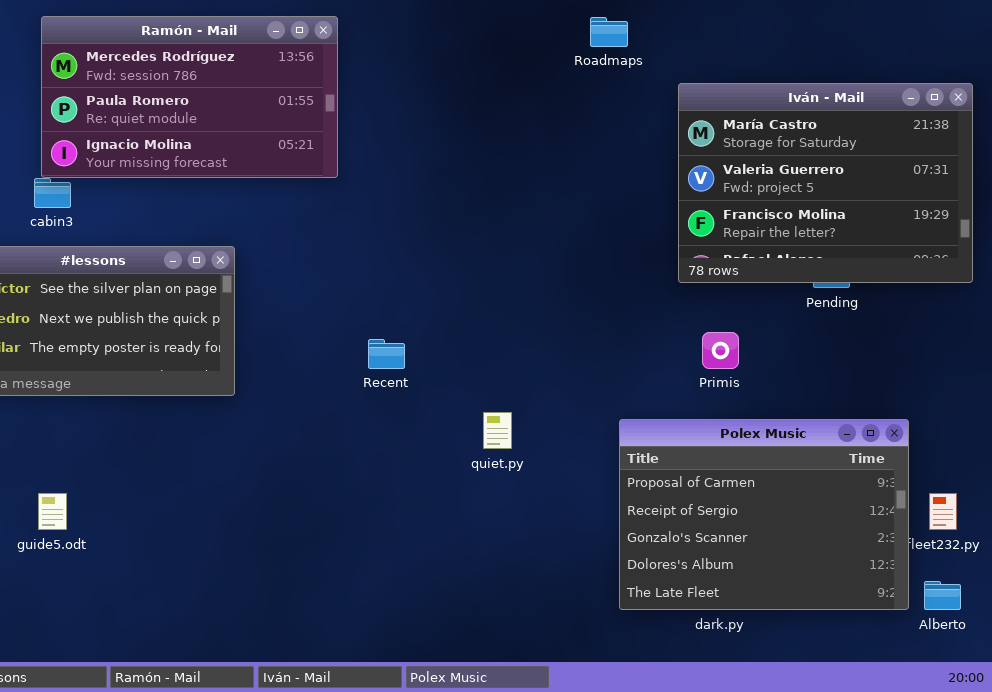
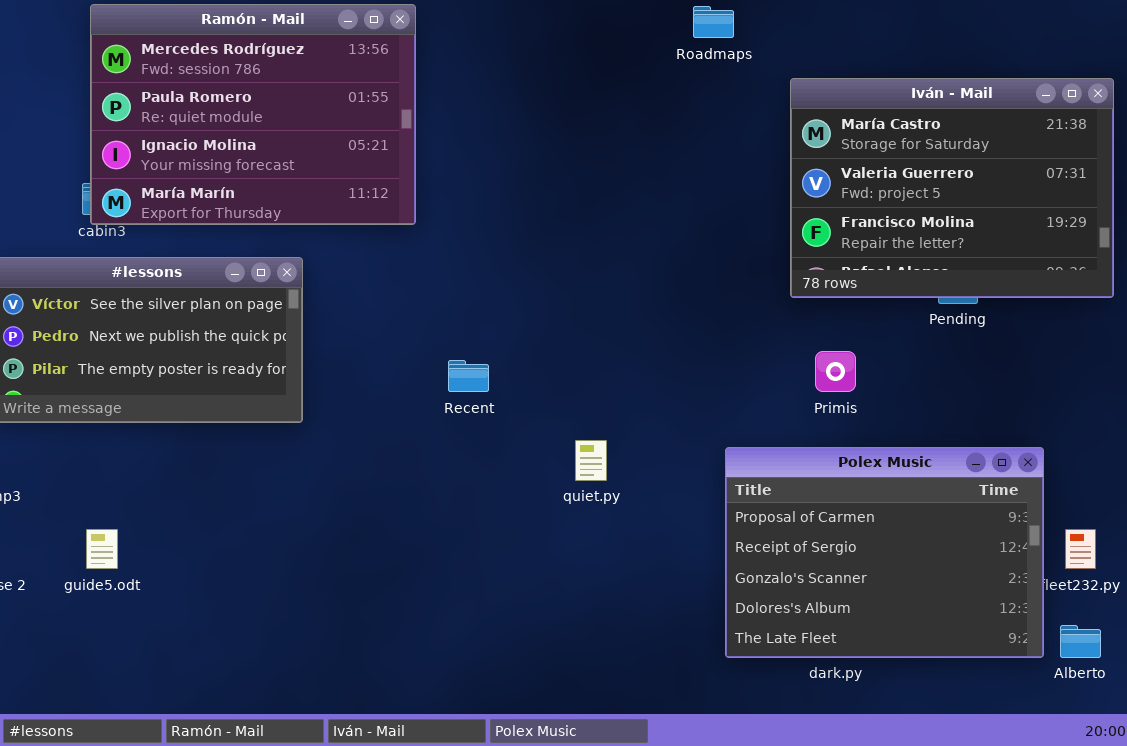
Ramón - Mail: [41,16,338,178] -> [90,4,416,225], resized

